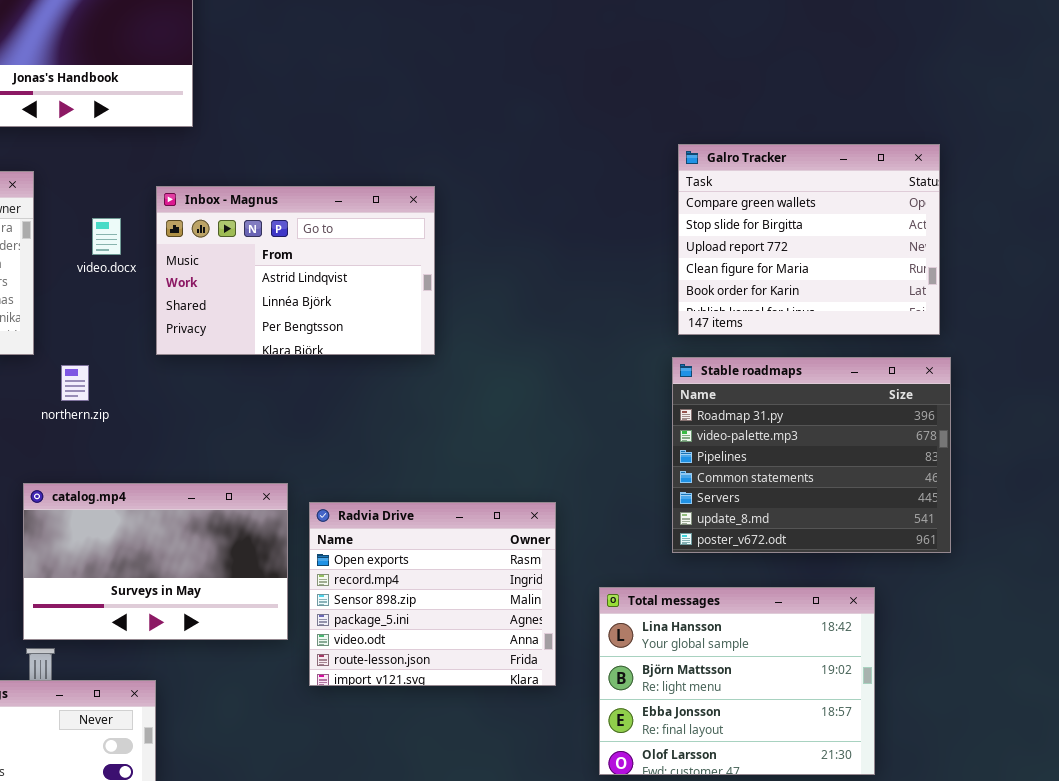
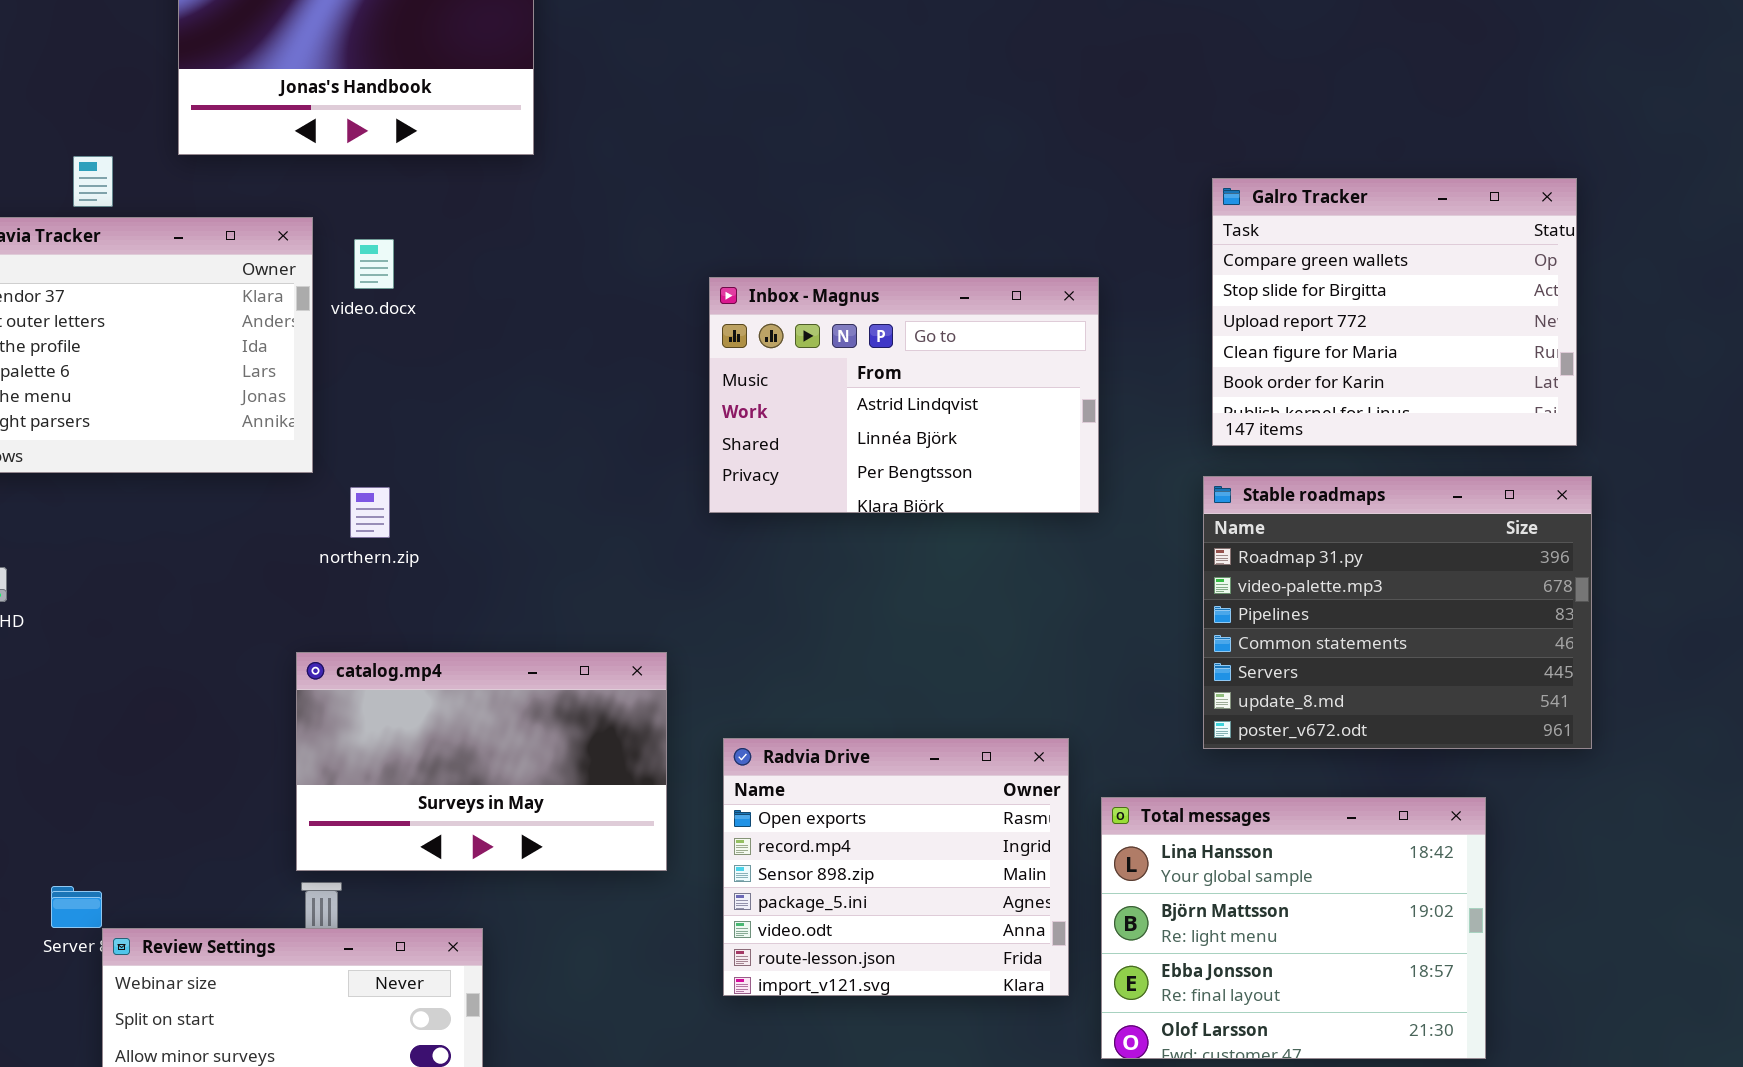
Inbox - Magnus: [156,186,435,355] -> [709,277,1099,513], moved
video.docx: [92,218,121,255] -> [354,239,394,289], moved
Radvia Drive: [309,502,556,686] -> [723,738,1069,996], moved

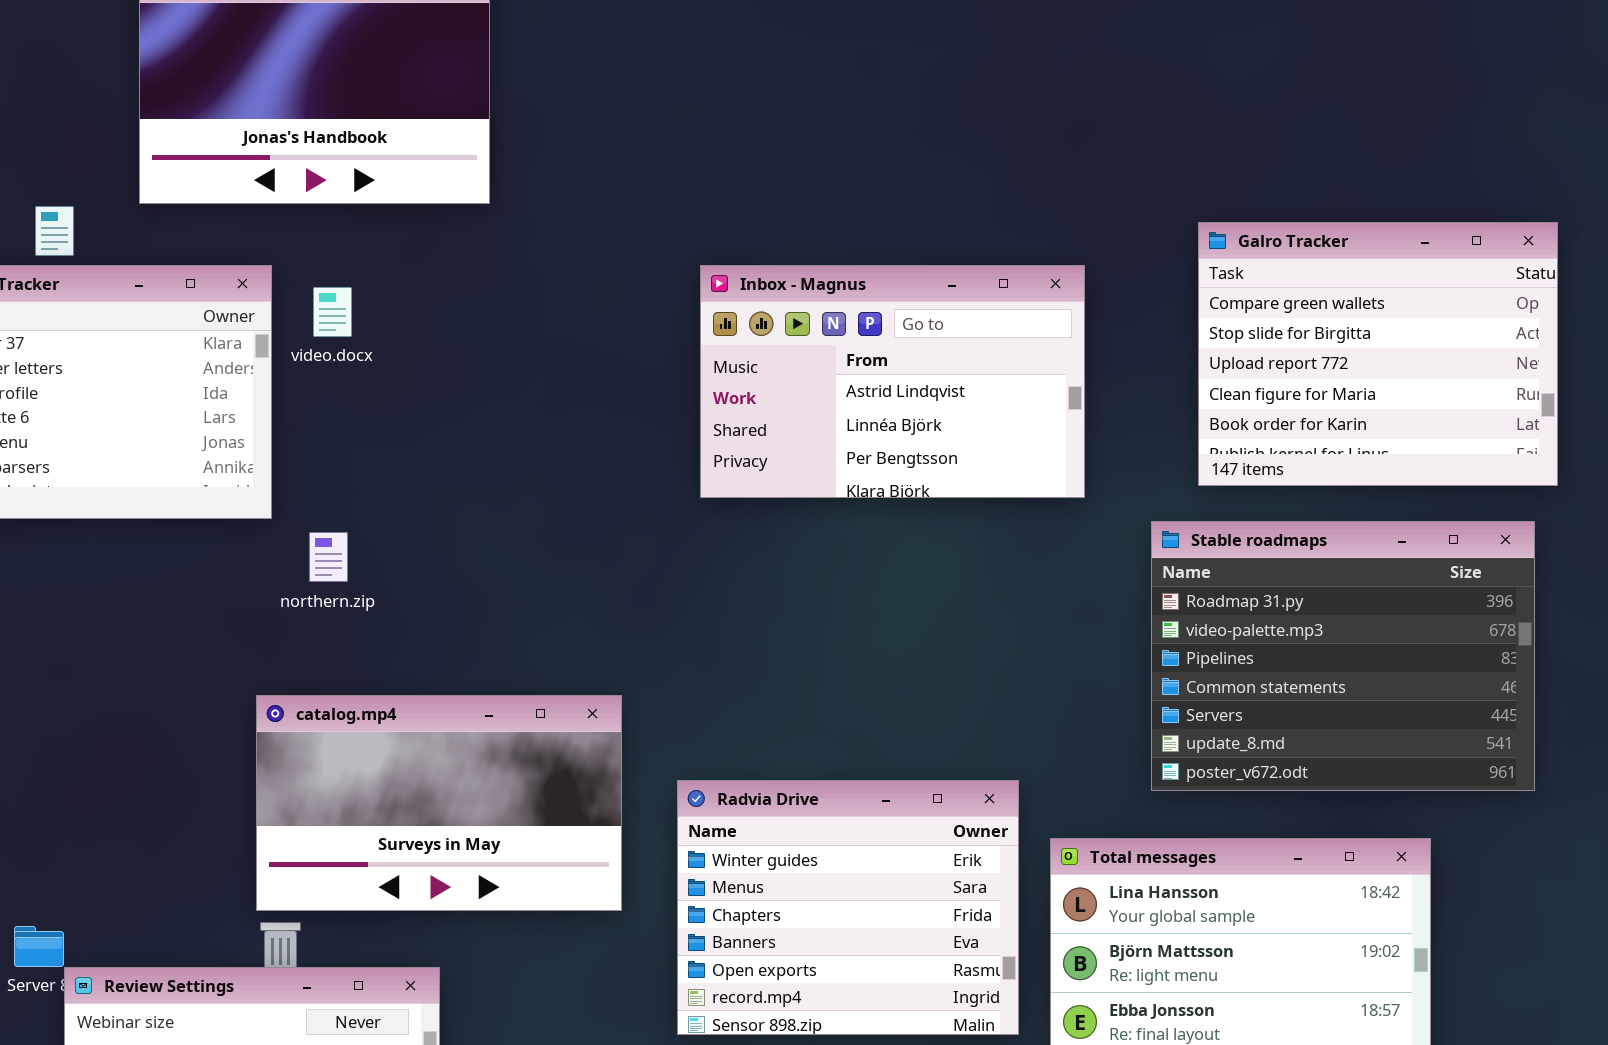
Galro Tracker: [1212,178,1577,446] -> [1198,222,1558,486], moved
Inbox - Magnus: [709,277,1099,513] -> [700,265,1085,498], moved
Radvia Drive: [723,738,1069,996] -> [677,780,1019,1035], scrolled up 4 rows

